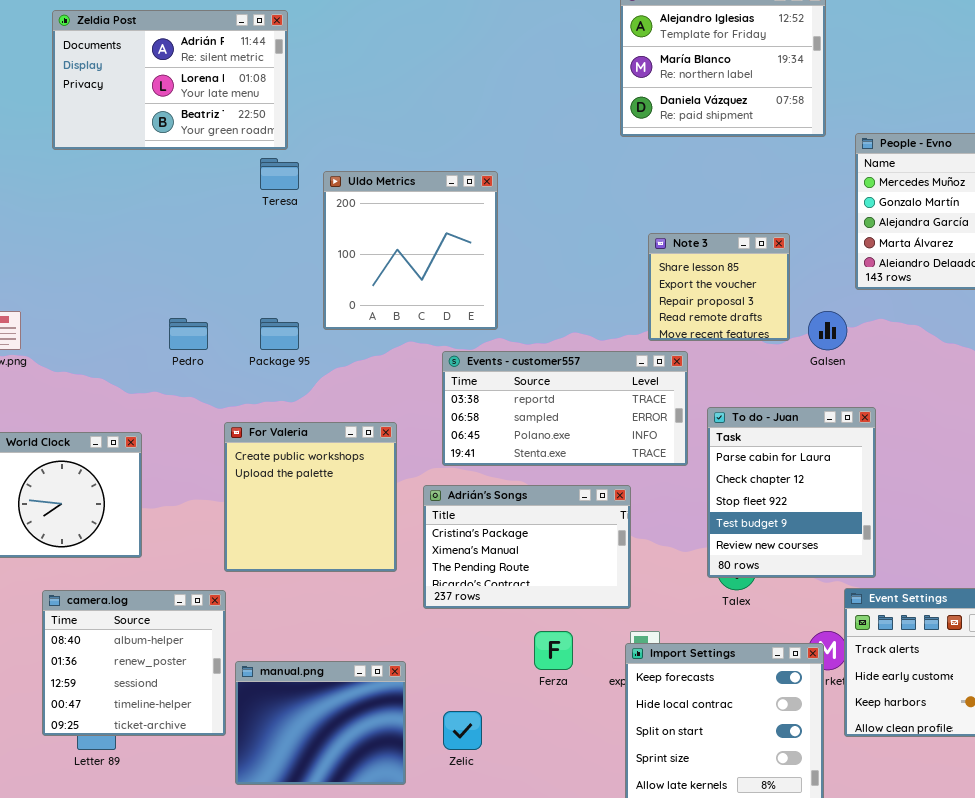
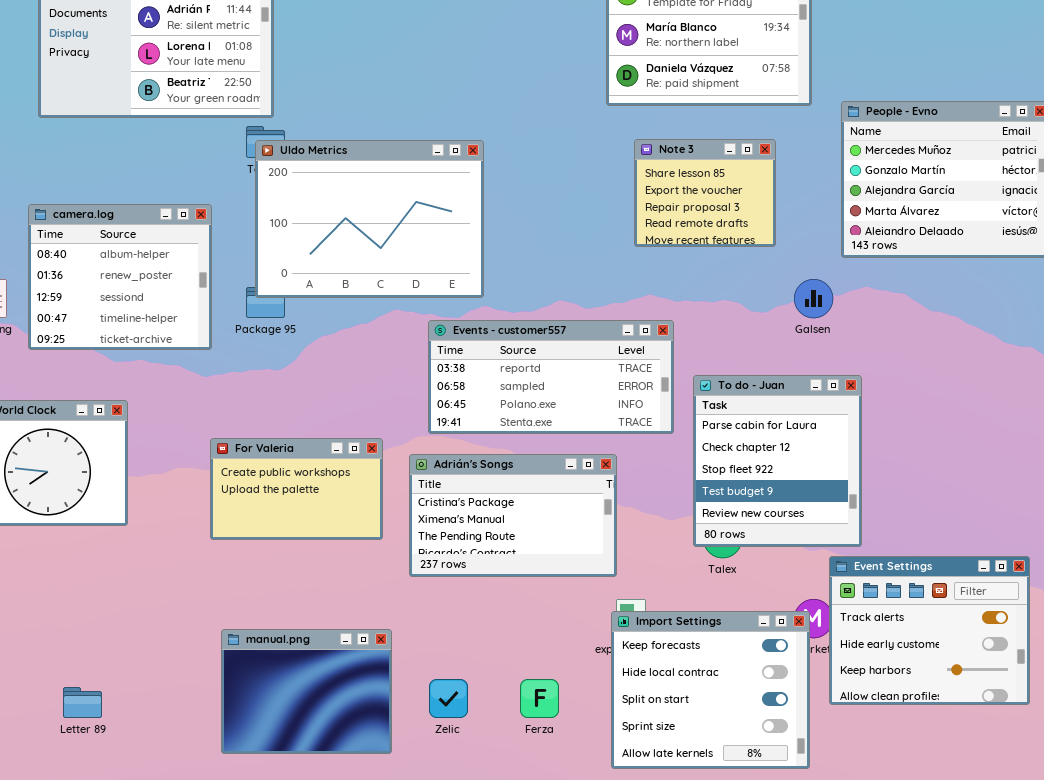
Uldo Metrics: [323,171,498,330] -> [255,140,484,298], resized
Note 3: [648,233,790,341] -> [634,139,776,247], moved
For Valeria: [224,422,397,572] -> [210,438,383,540], resized
camera.log: [42,590,226,736] -> [28,204,212,350], moved
Ferza: [534,631,573,670] -> [520,679,559,718], moved

